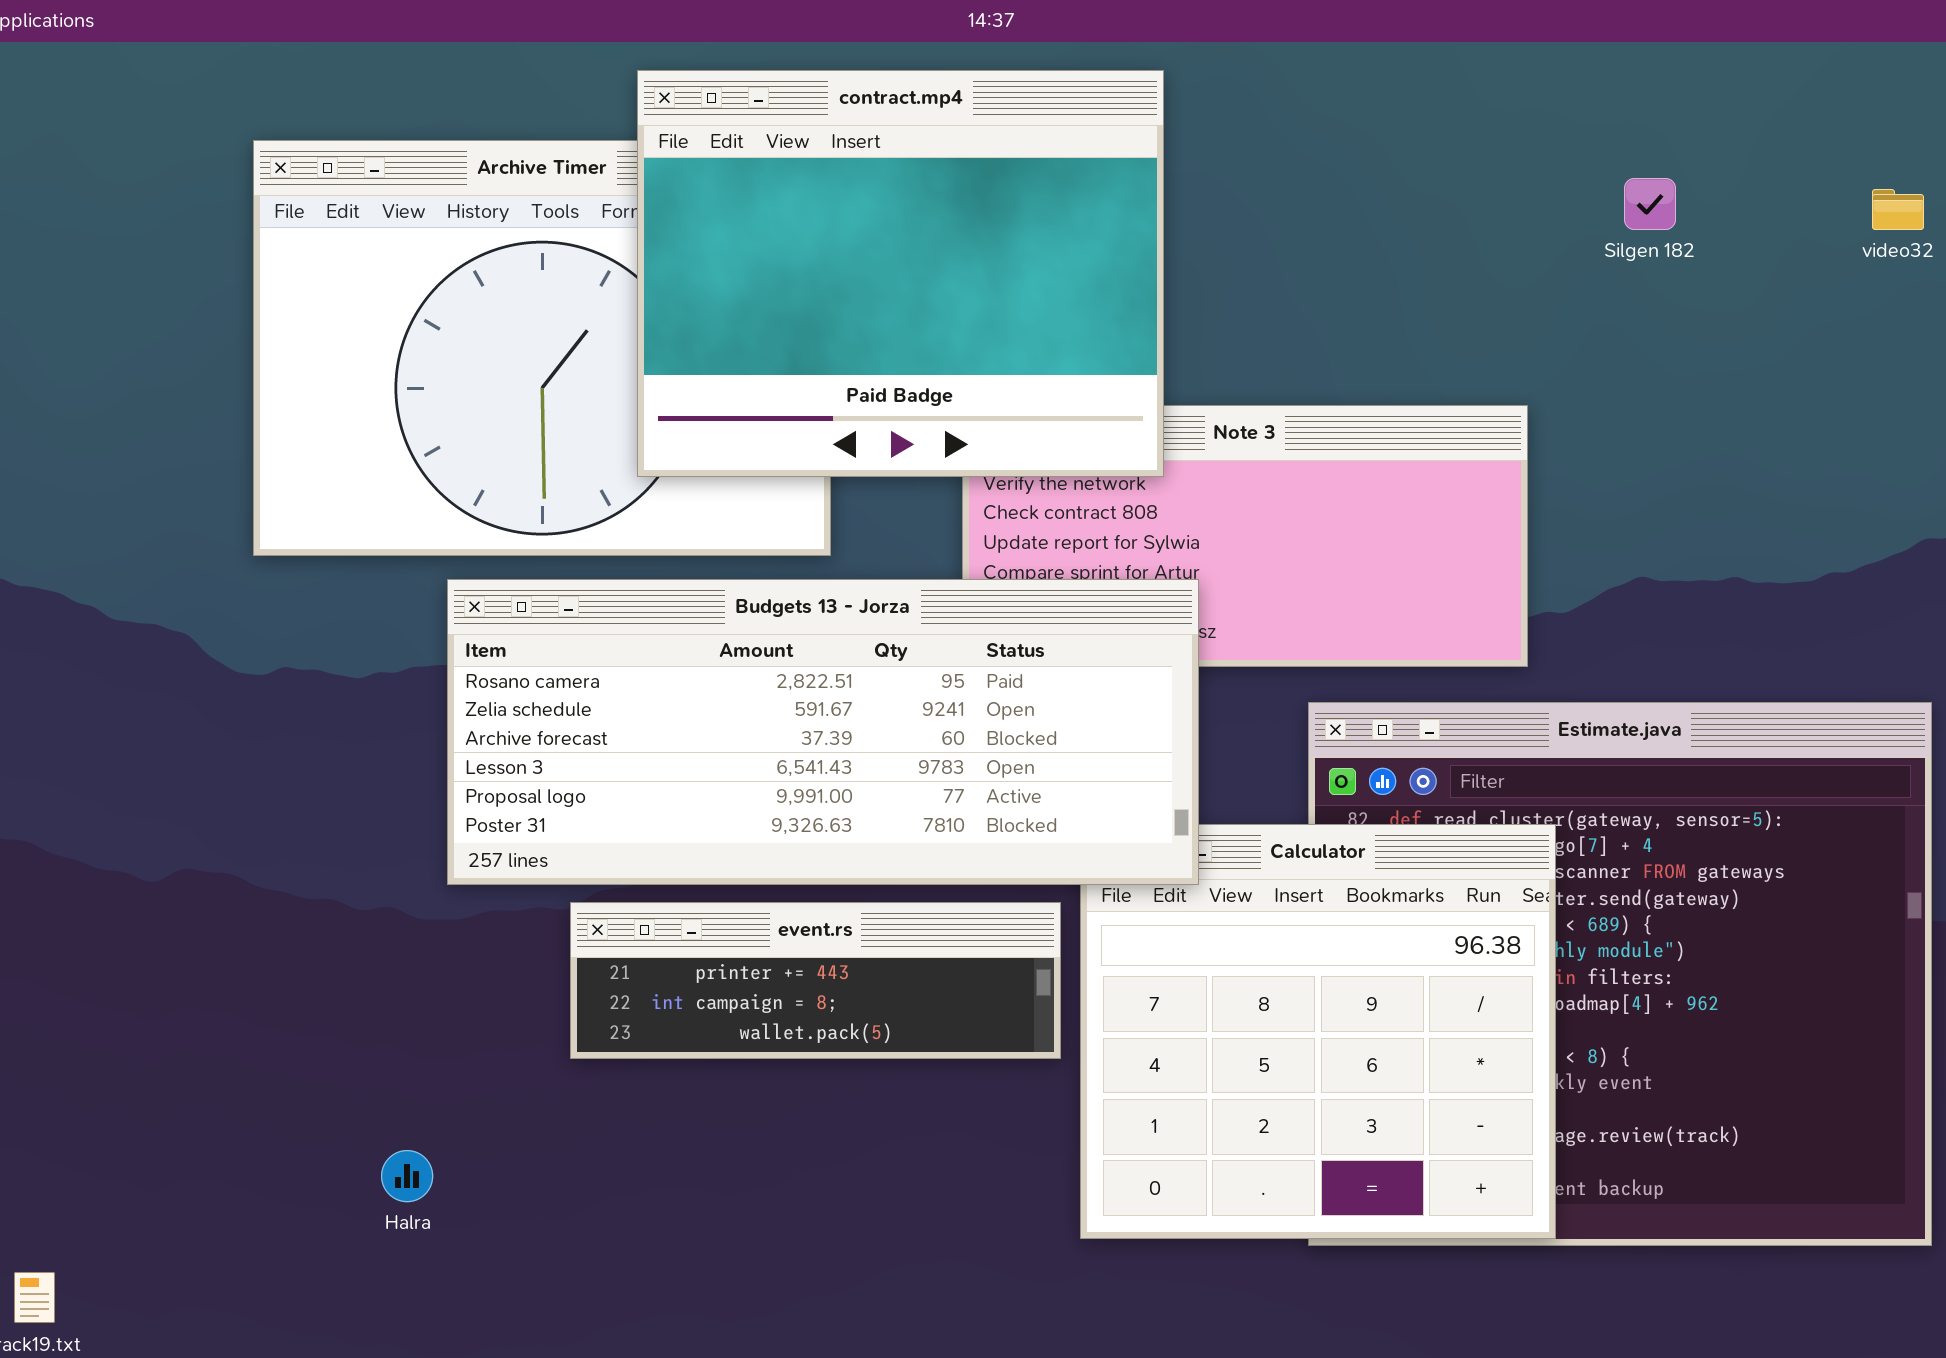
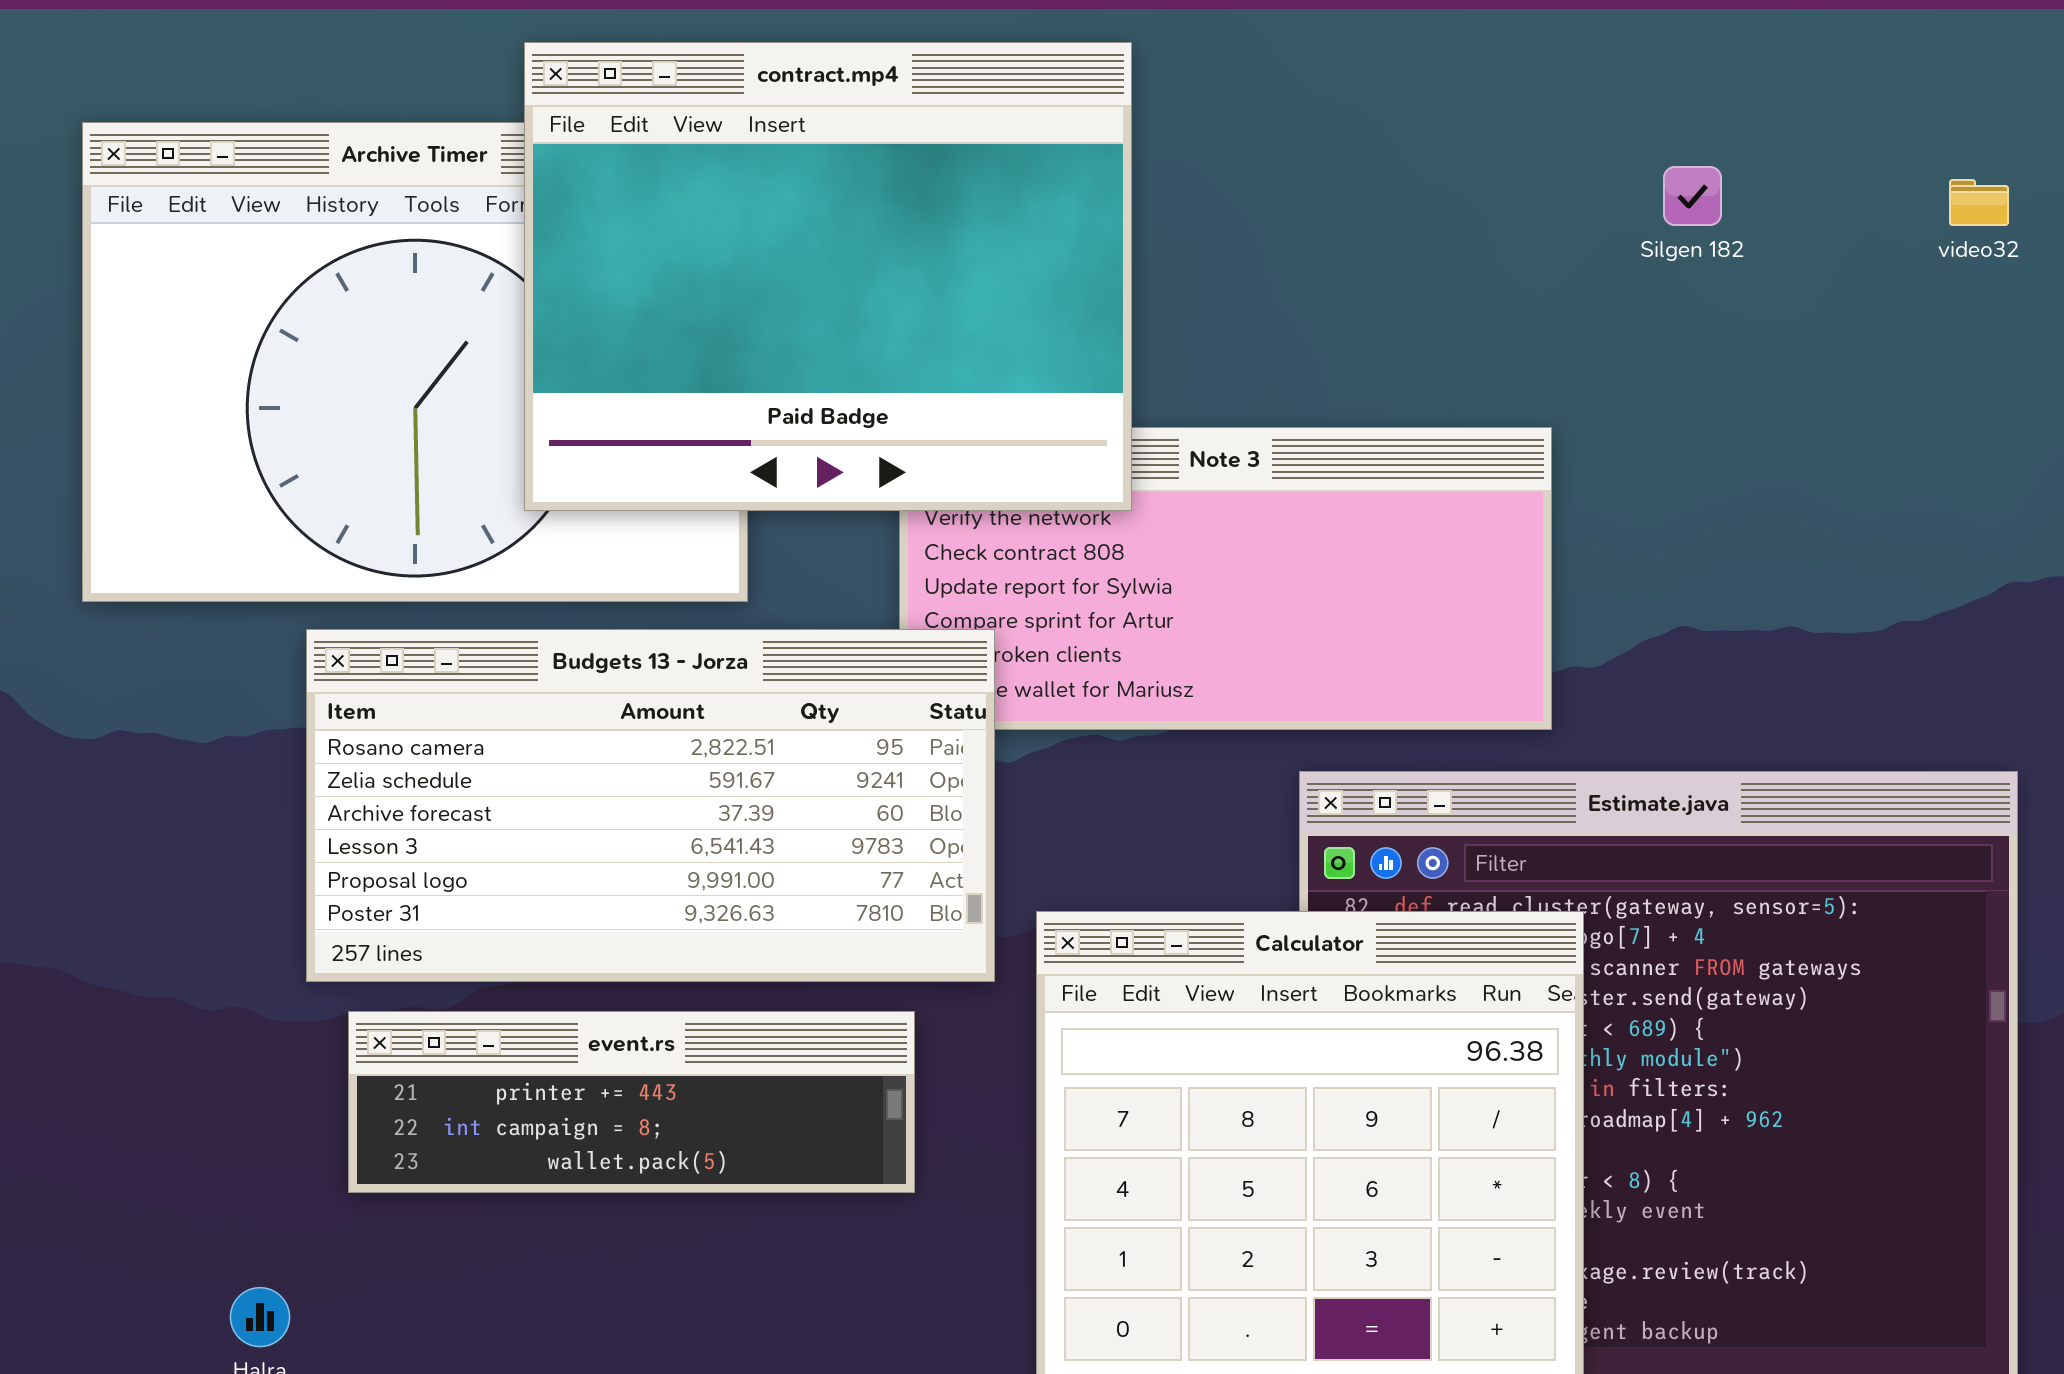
Budgets 13 - Jorza: [447,579,1199,885] -> [306,629,995,982], resized
event.rs: [570,902,1061,1059] -> [348,1011,915,1193], moved

